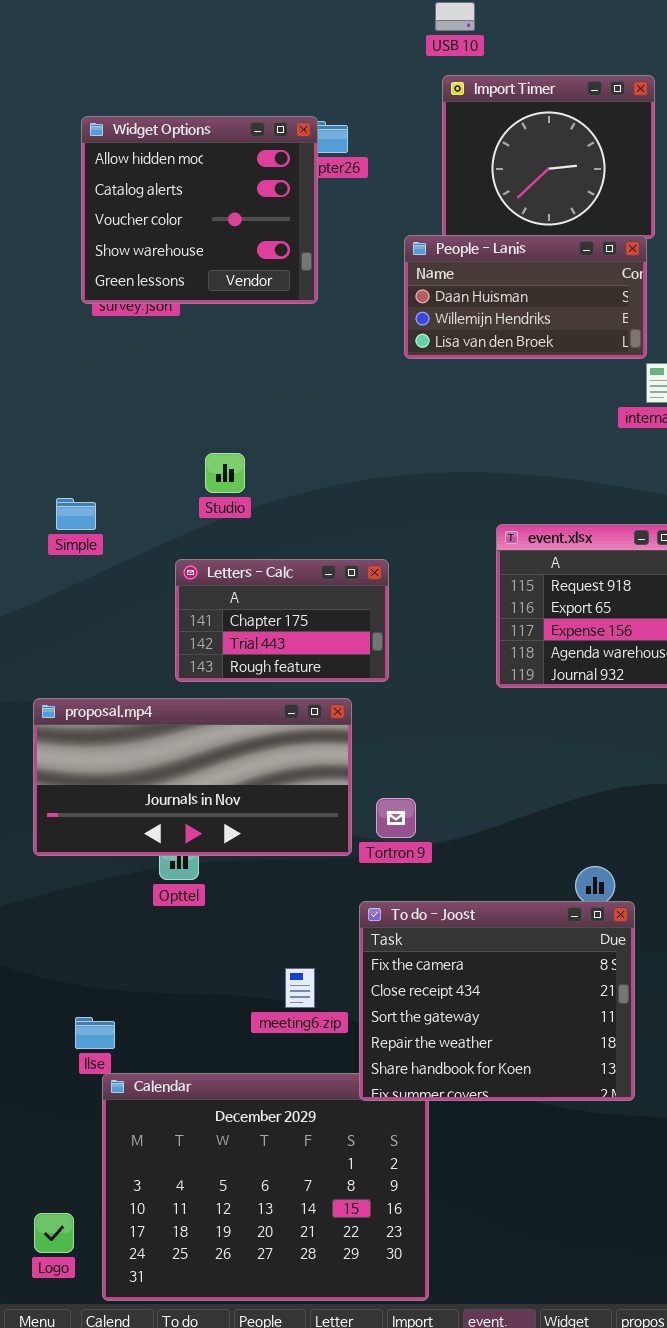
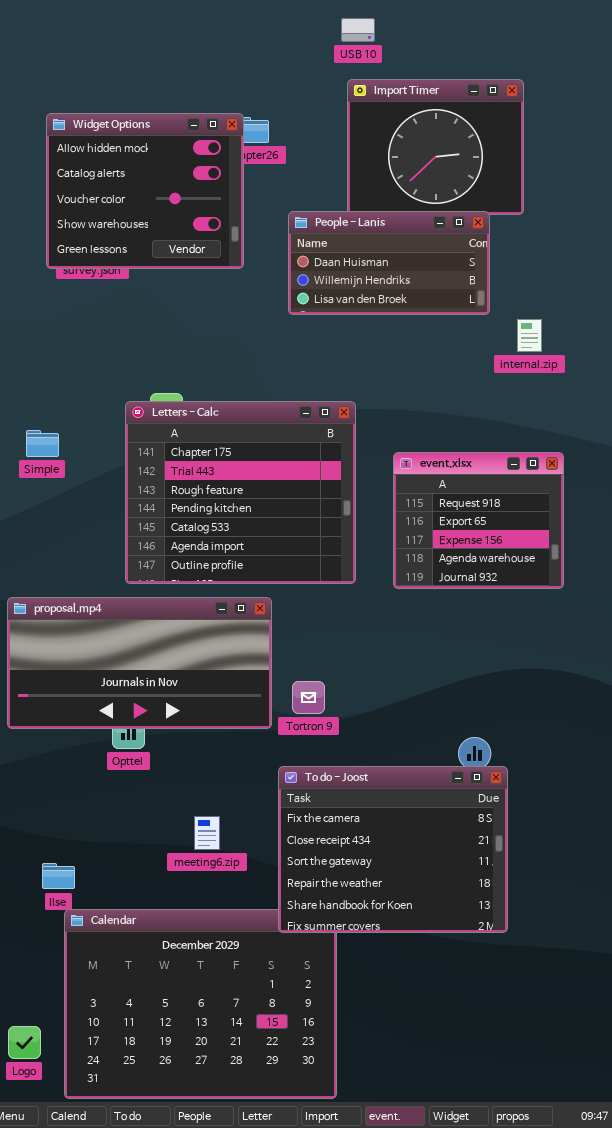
People - Lanis: [404,235,647,359] -> [288,211,490,315], moved
Letters - Calc: [175,559,389,682] -> [125,401,356,584], resized
meeting6.zip: [285,968,315,1008] -> [194,816,220,850], moved

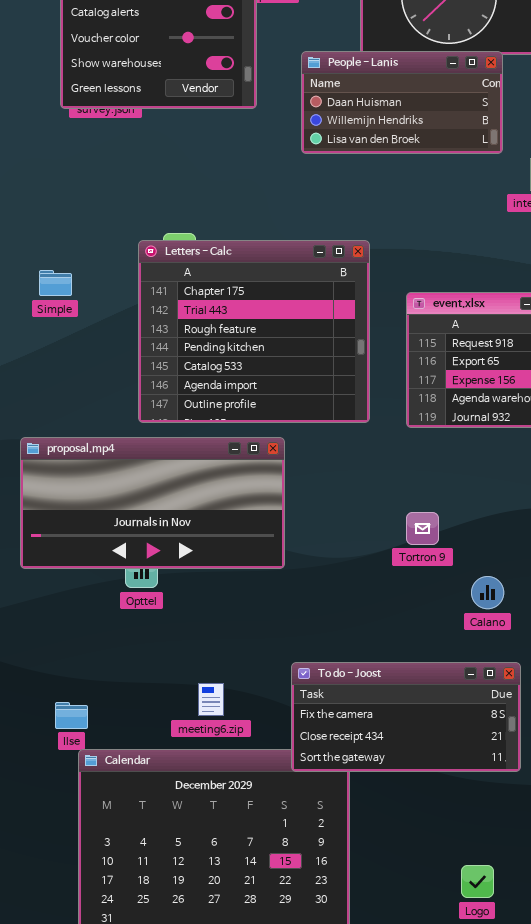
Tortron 9: [292,681,325,714] -> [406,512,439,545], moved
To do - Joost: [278,766,508,933] -> [291,662,521,772], resized
meeting6.zip: [194,816,220,850] -> [198,683,224,716], moved
Logo: [8,1026,41,1059] -> [461,865,494,898], moved

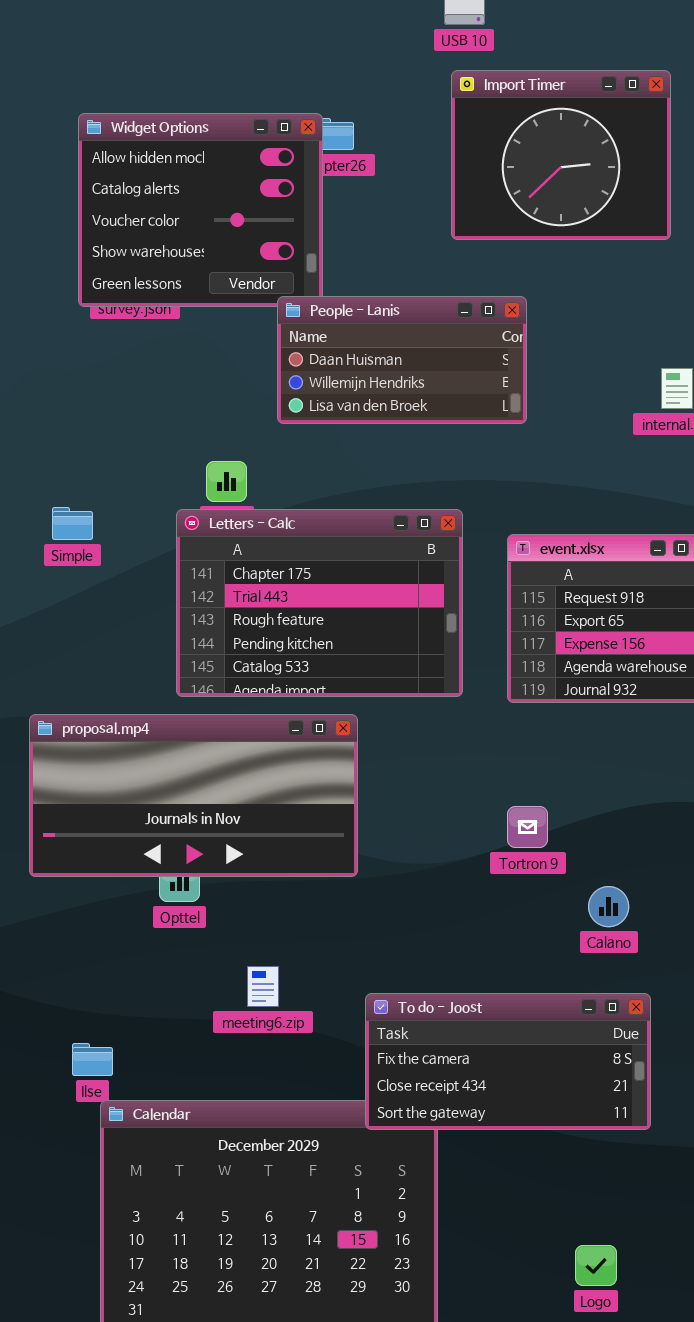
People - Lanis: [301,51,503,154] -> [277,296,527,424], moved
Letters - Calc: [138,240,370,423] -> [176,509,463,697], resized
meeting6.zip: [198,683,224,716] -> [247,966,279,1007], moved

